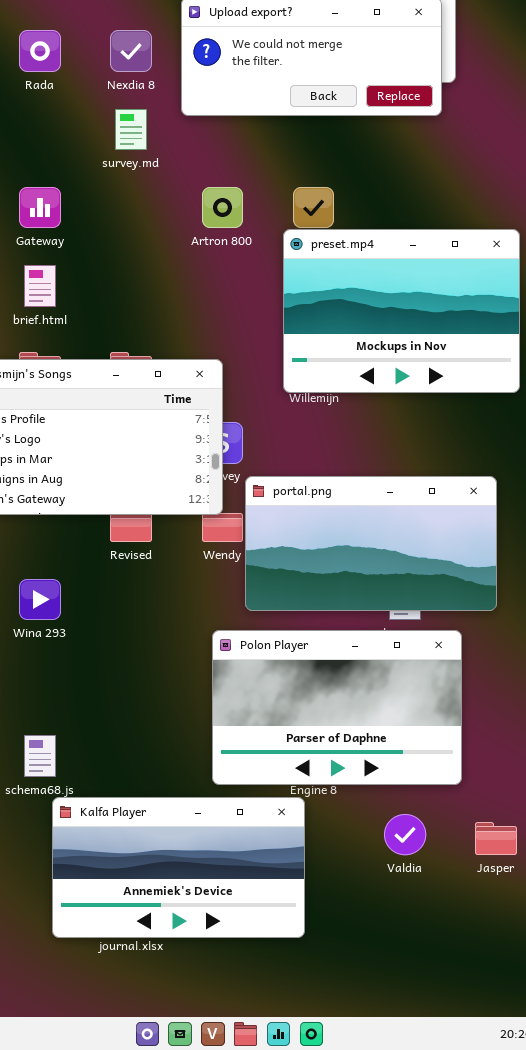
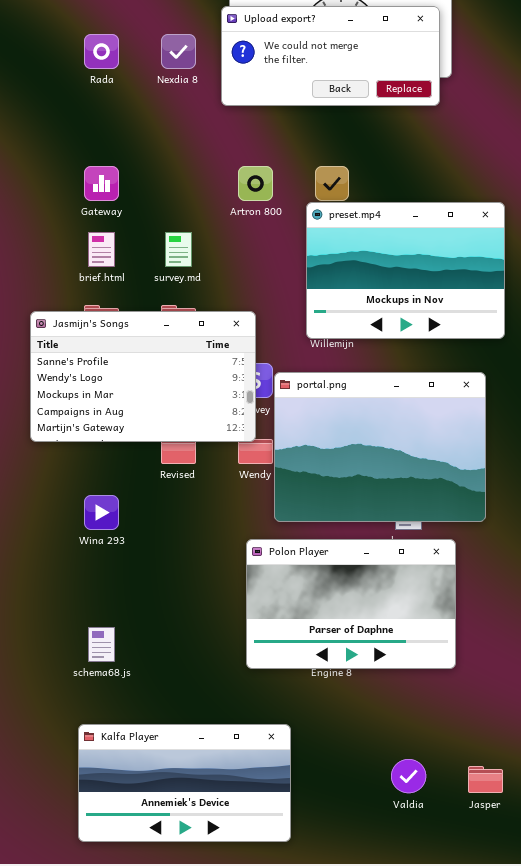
survey.md: [115,109,147,150] -> [165,232,192,267], moved
portal.png: [245,476,497,611] -> [274,372,486,522], resized
Kalfa Player: [52,797,305,938] -> [78,724,291,842], moved
Valdia: [384,814,426,855] -> [391,759,426,793], moved
Jasper: [475,822,517,855] -> [468,766,503,793], moved

